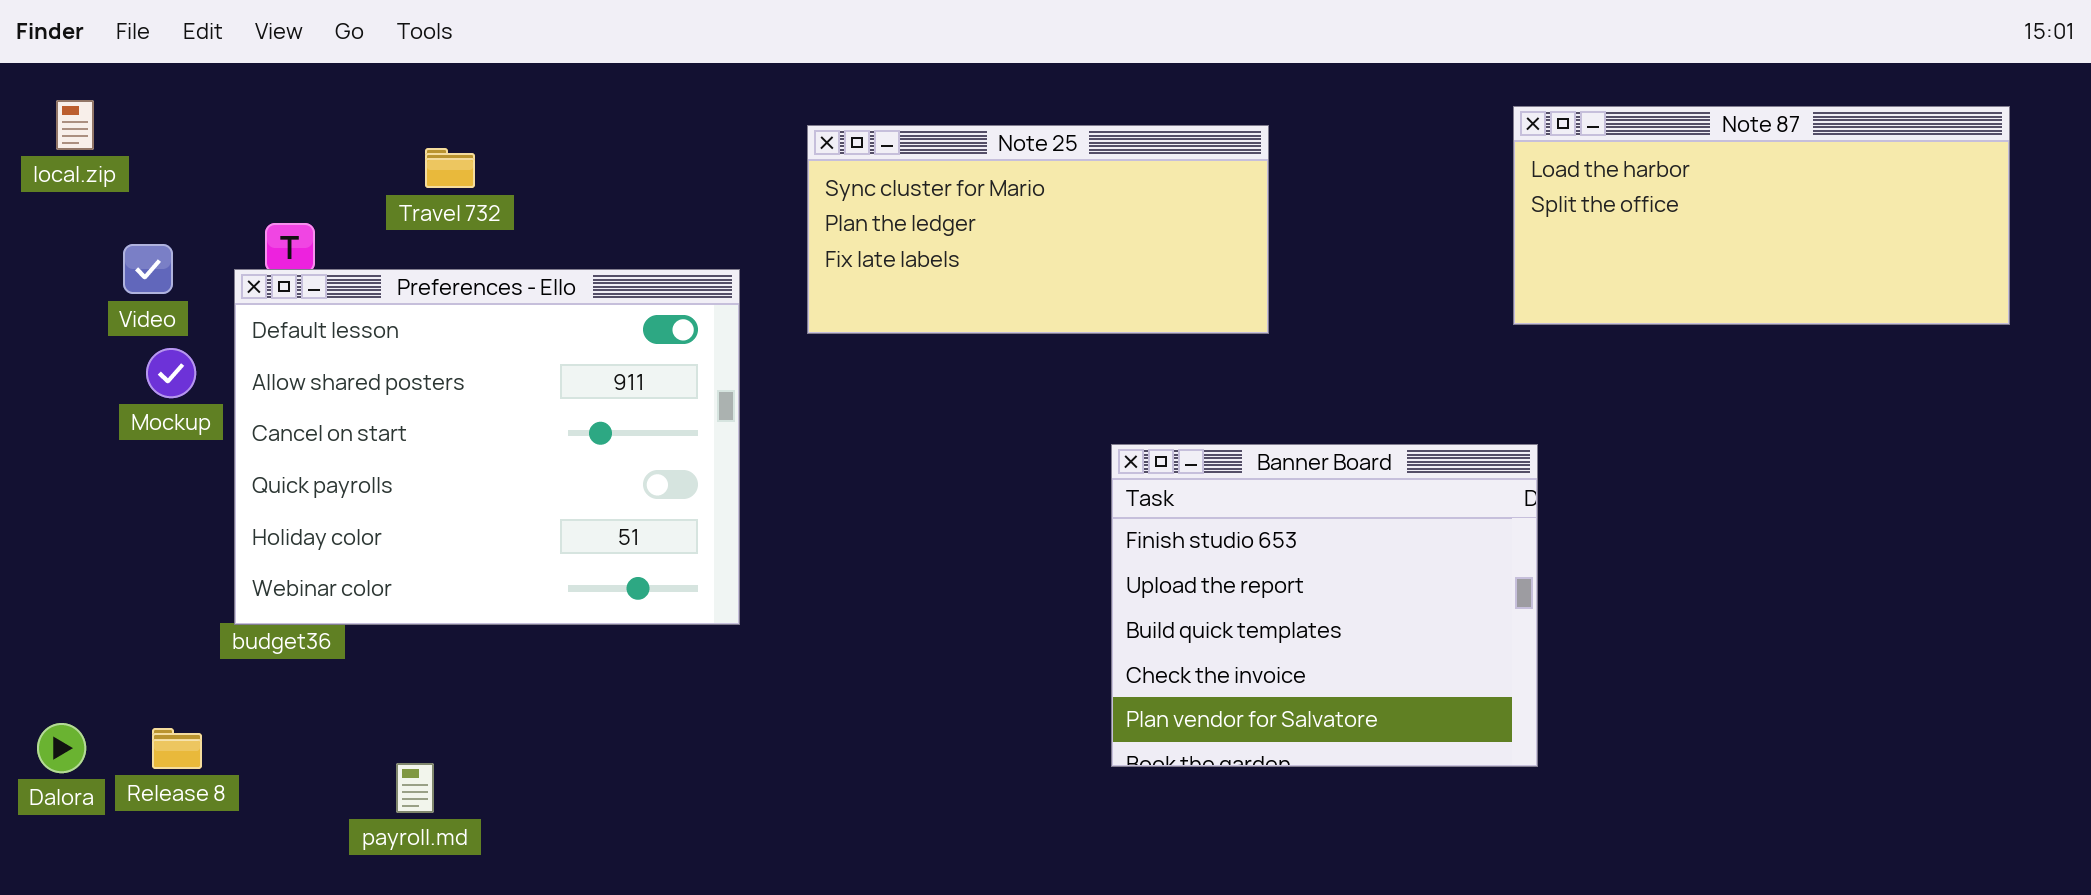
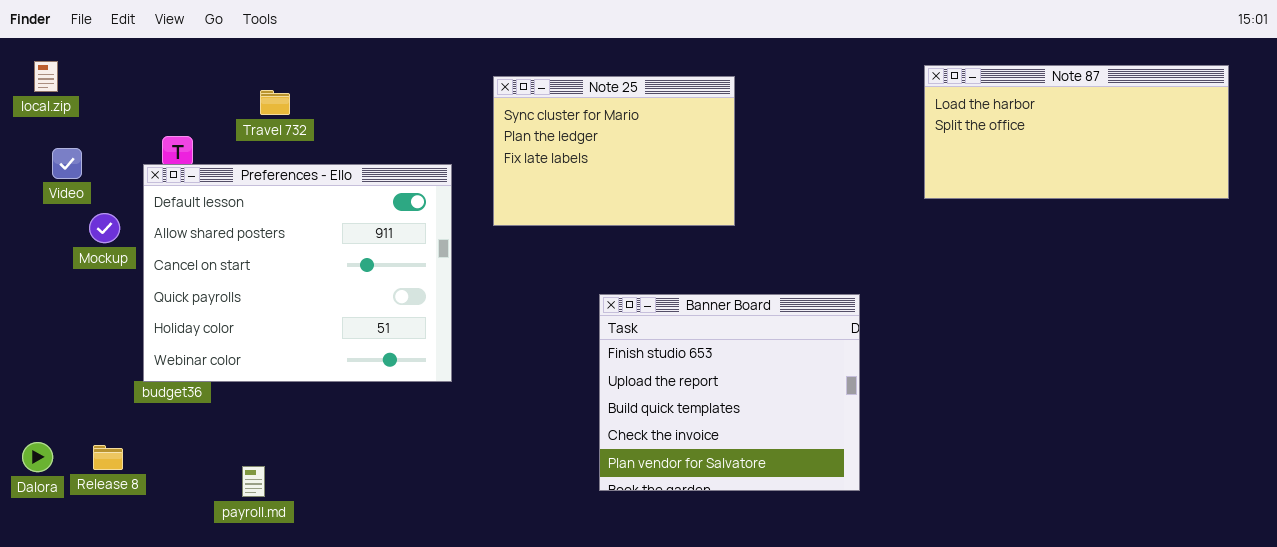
Note 25: [807,125,1269,334] -> [493,76,735,226], resized
Video: [123,244,173,294] -> [52,148,82,179], moved
Banner Board: [1111,444,1538,767] -> [599,294,860,491], moved

